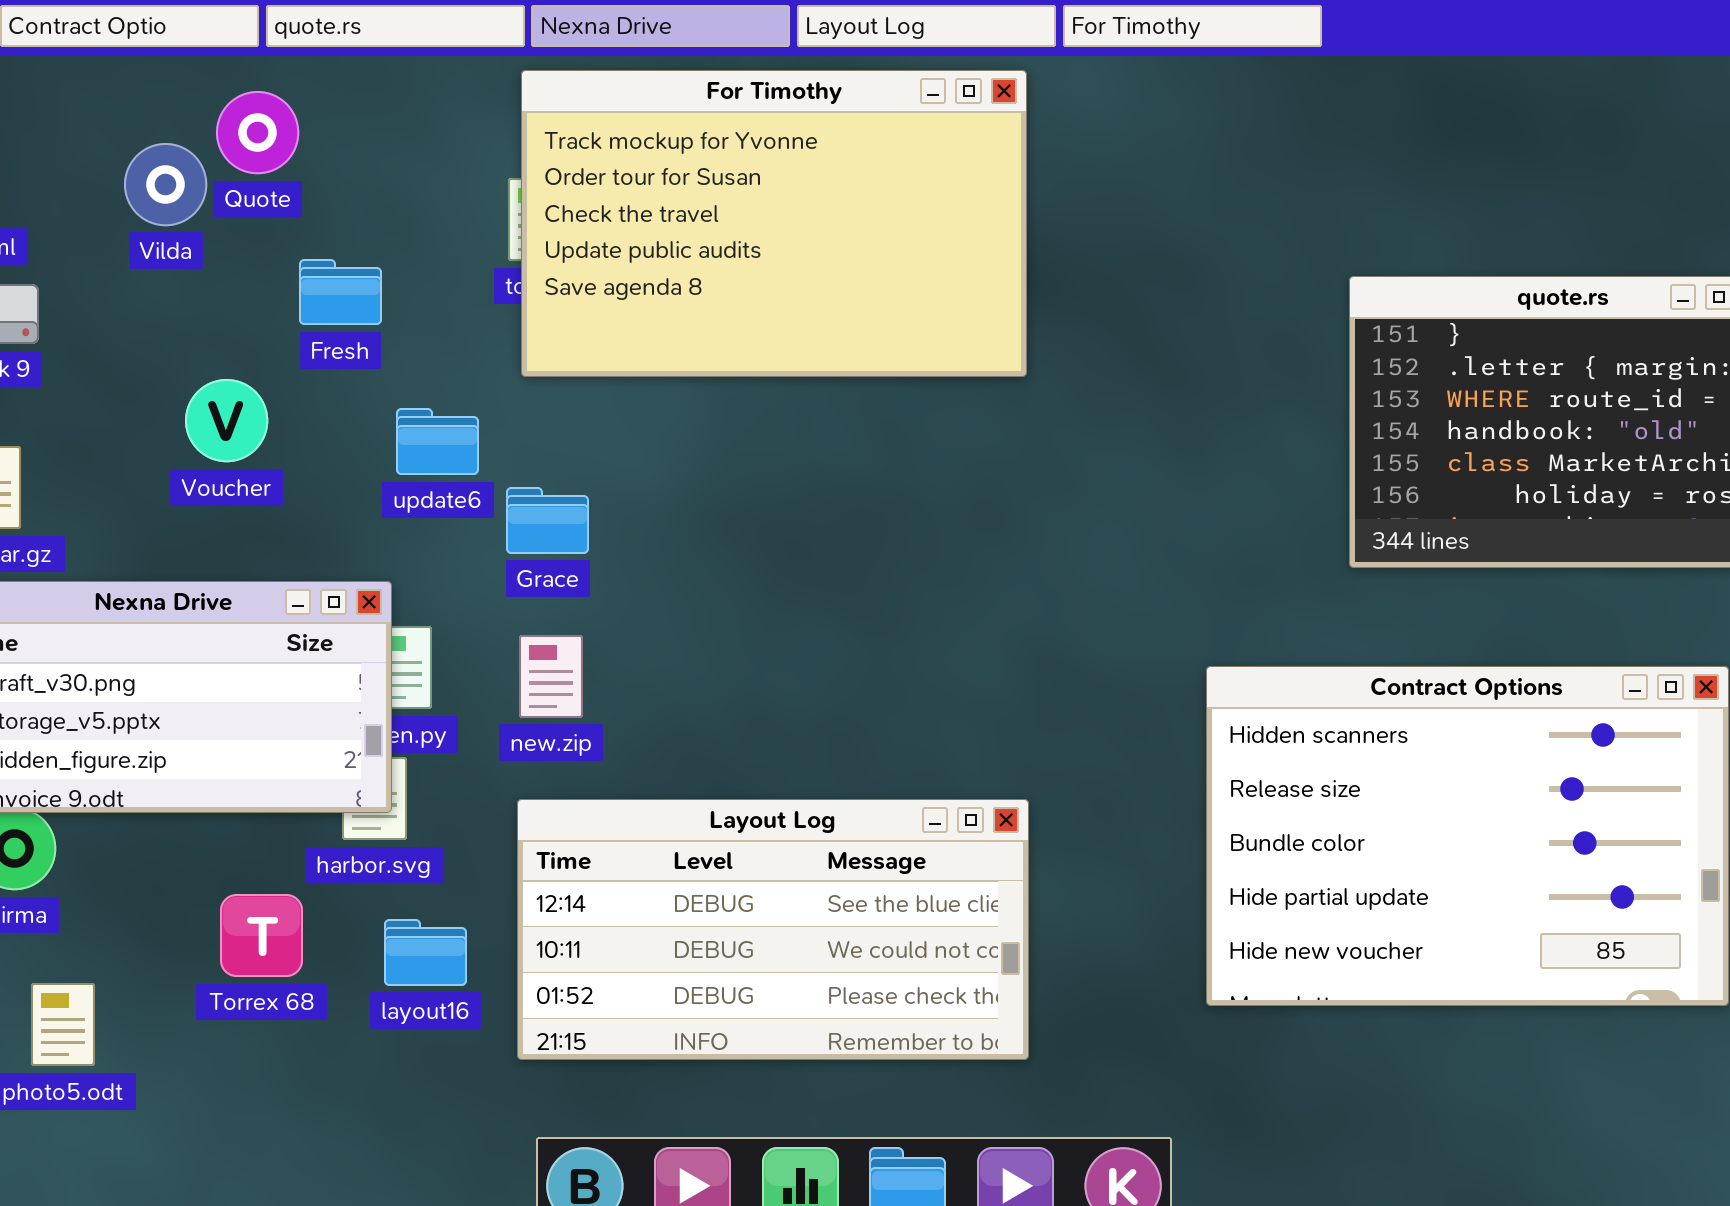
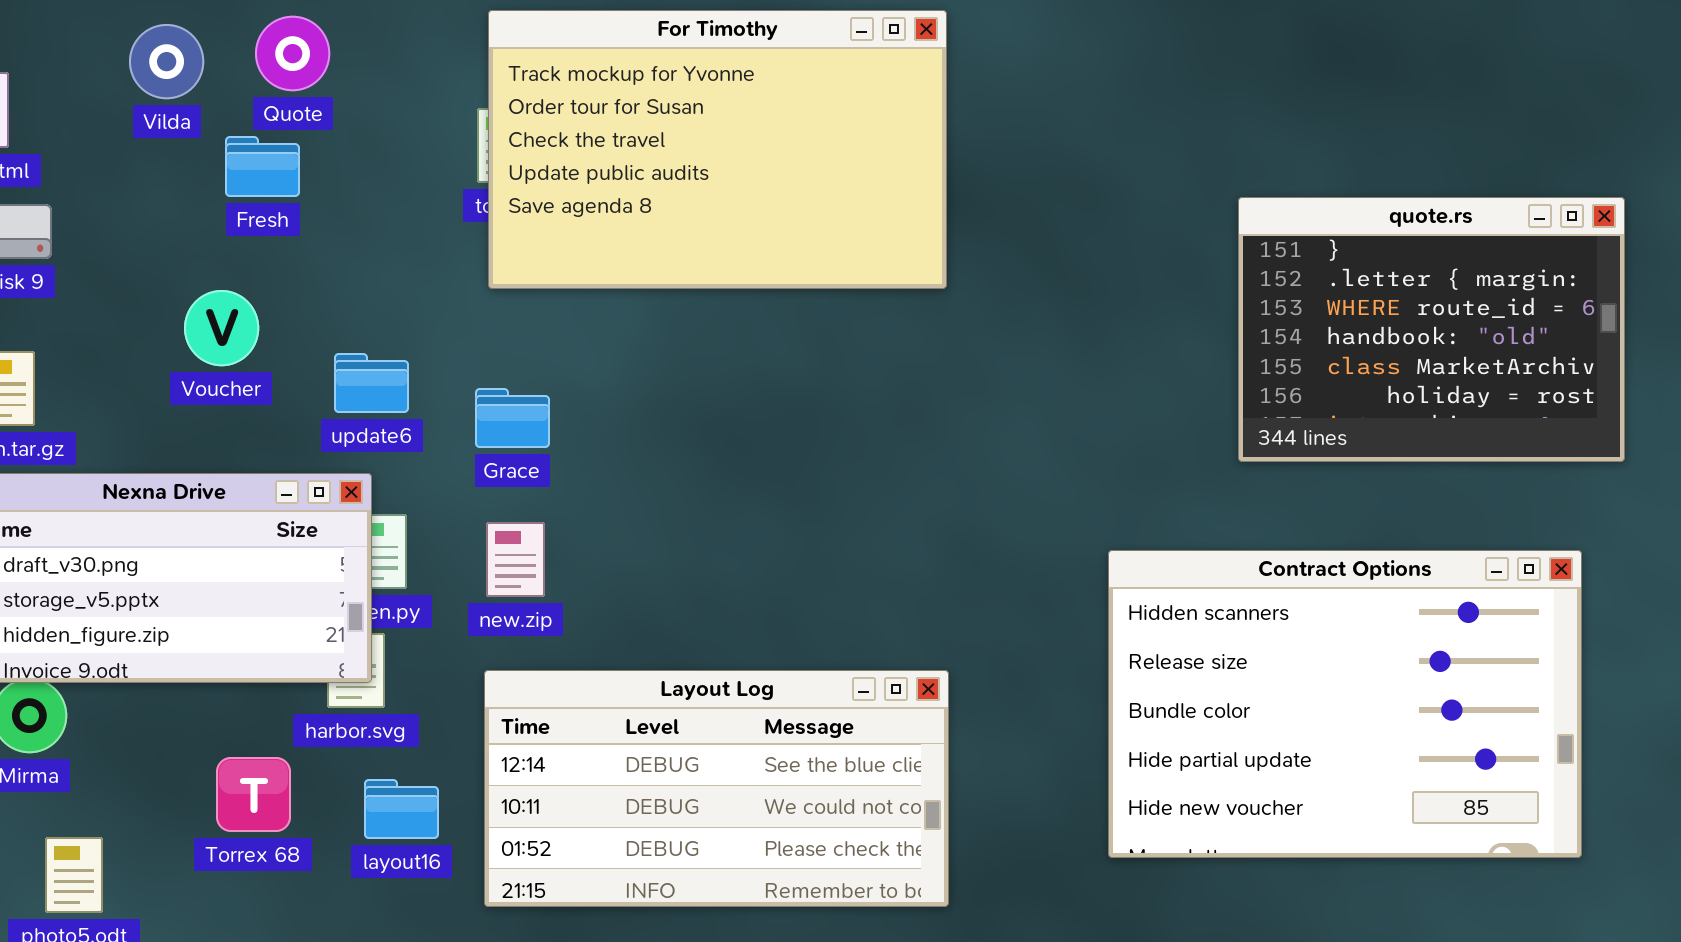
Quote: [216,91,299,174] -> [255,16,330,91], moved
Vilda: [124,143,207,226] -> [129,24,204,99], moved
Fresh: [299,259,382,325] -> [225,136,300,197], moved
update6: [396,408,479,475] -> [334,353,409,413], moved

